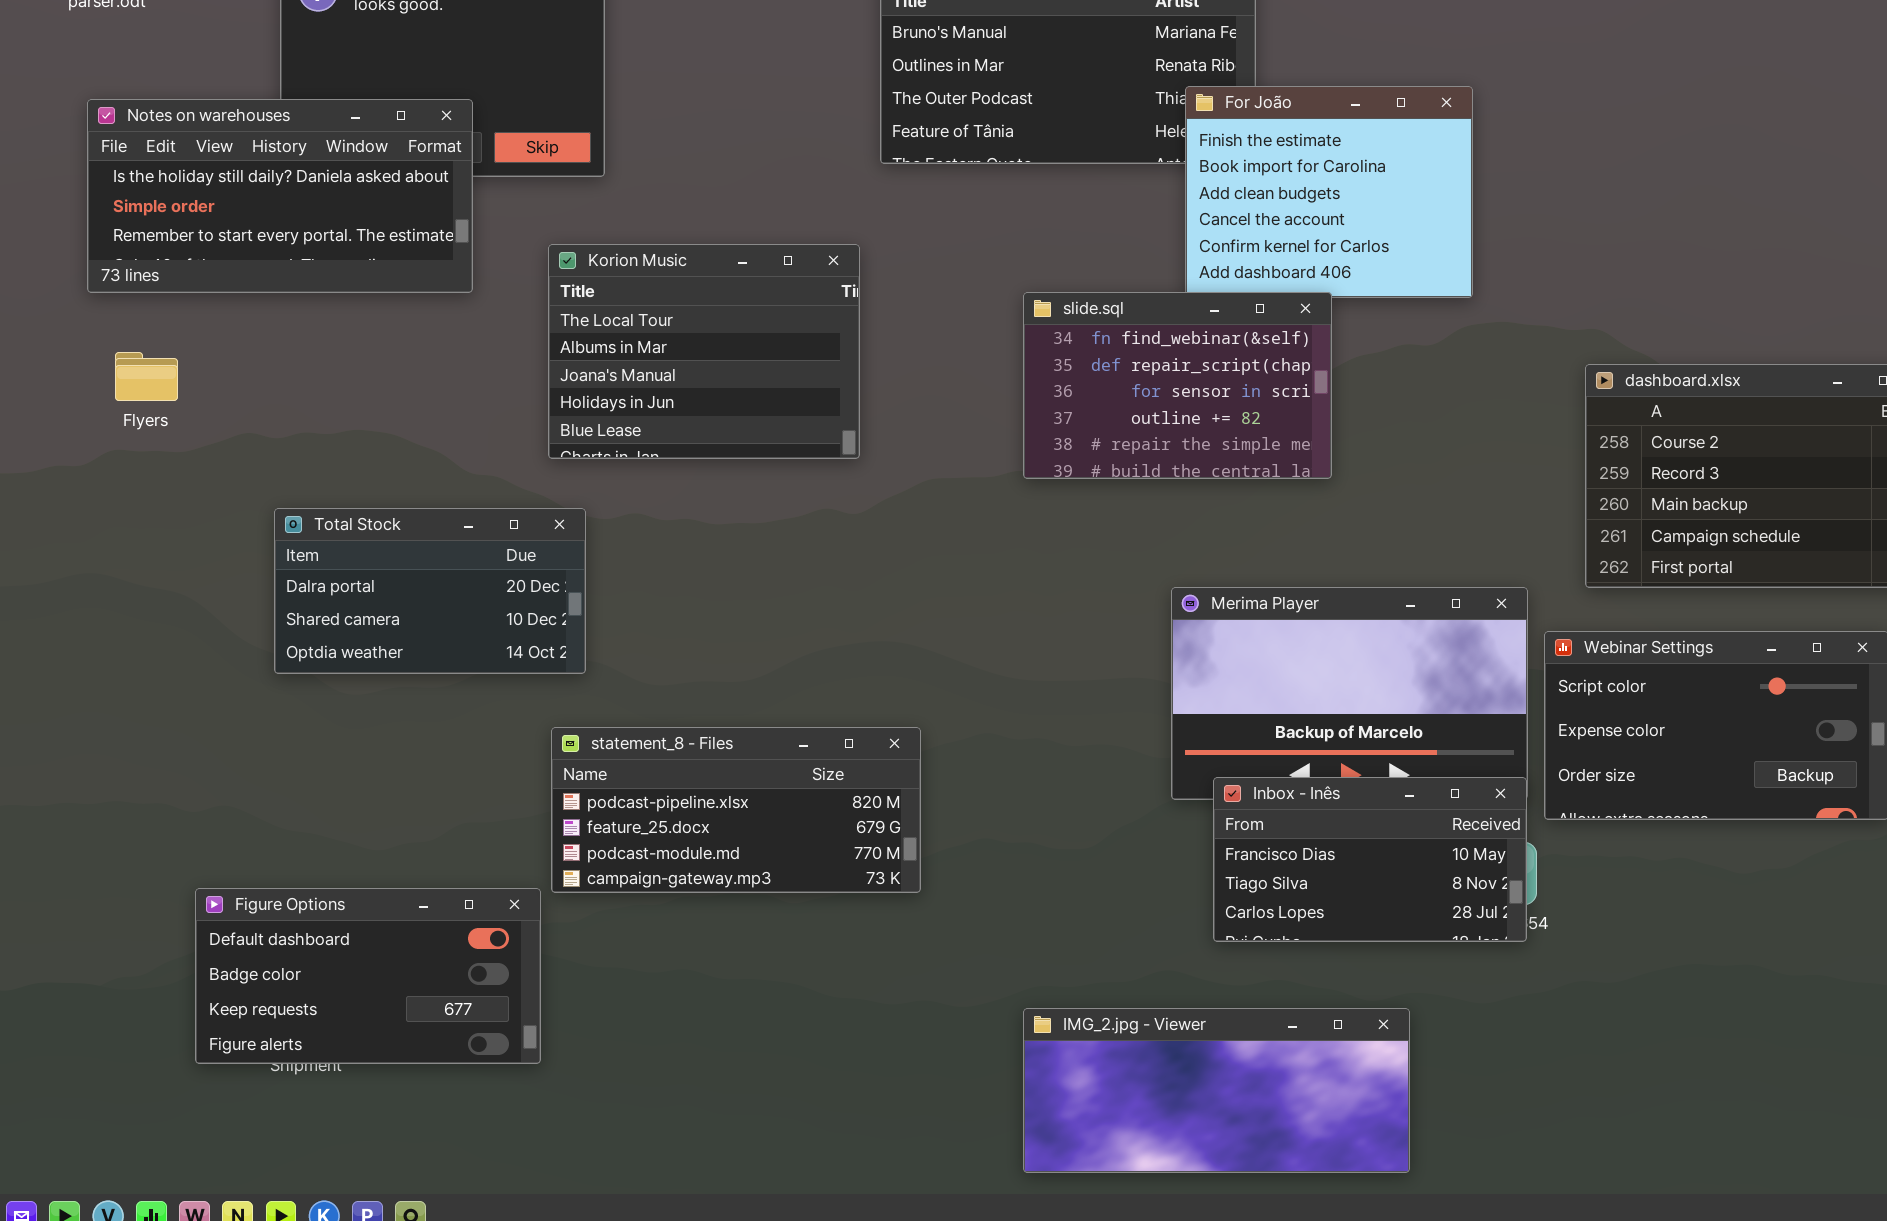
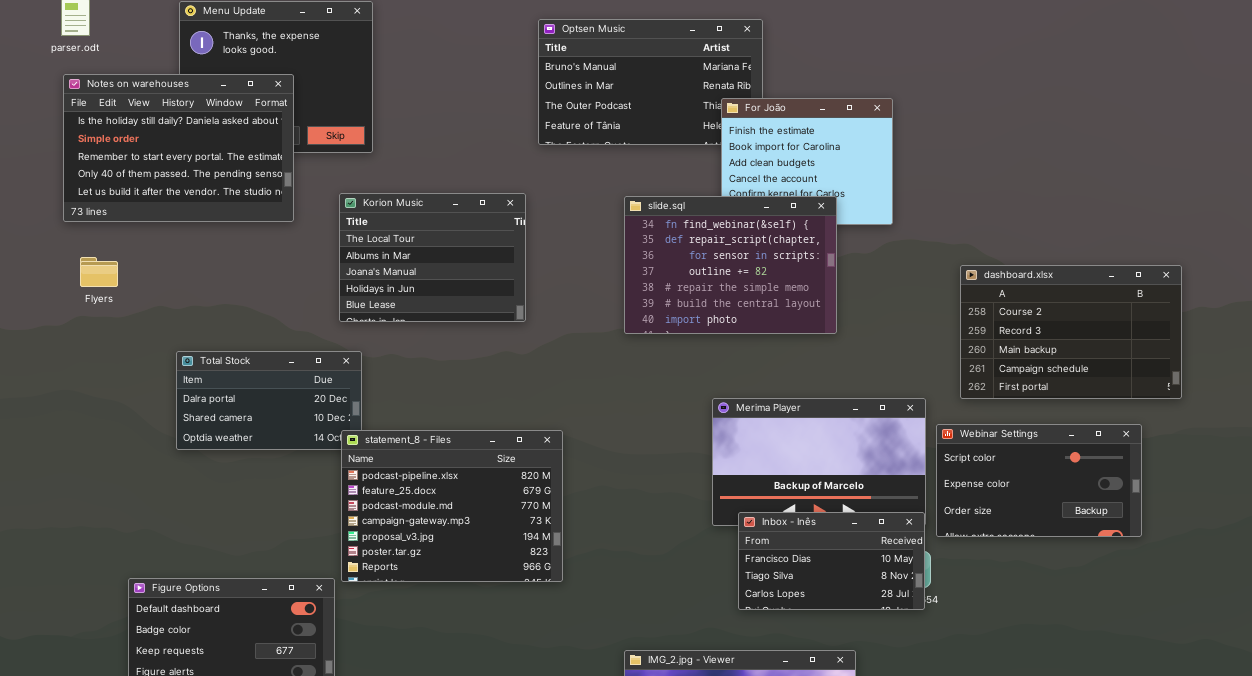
Notes on warehouses: [87,99,473,293] -> [63,74,294,222], resized
slide.sql: [1023,292,1332,479] -> [624,196,837,334], resized
statement_8 - Files: [551,727,921,893] -> [341,430,563,582], resized

